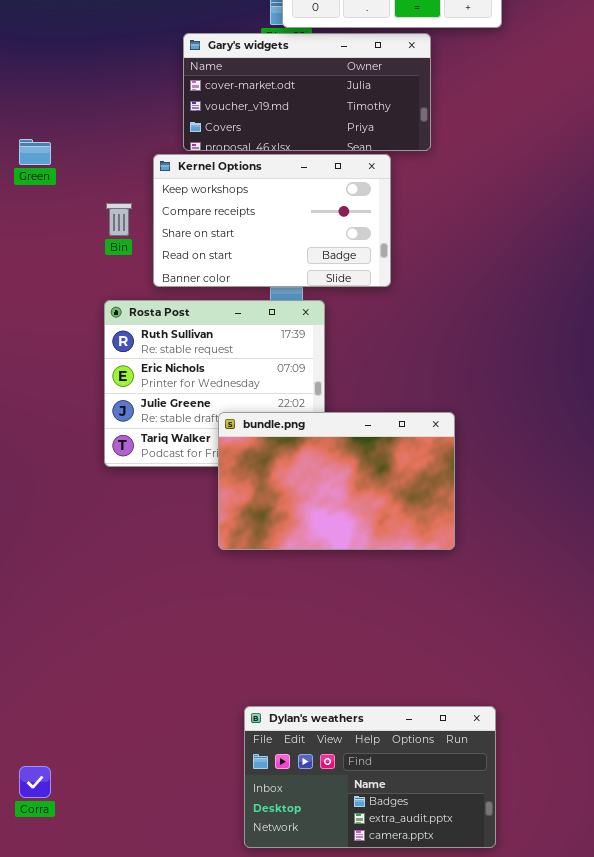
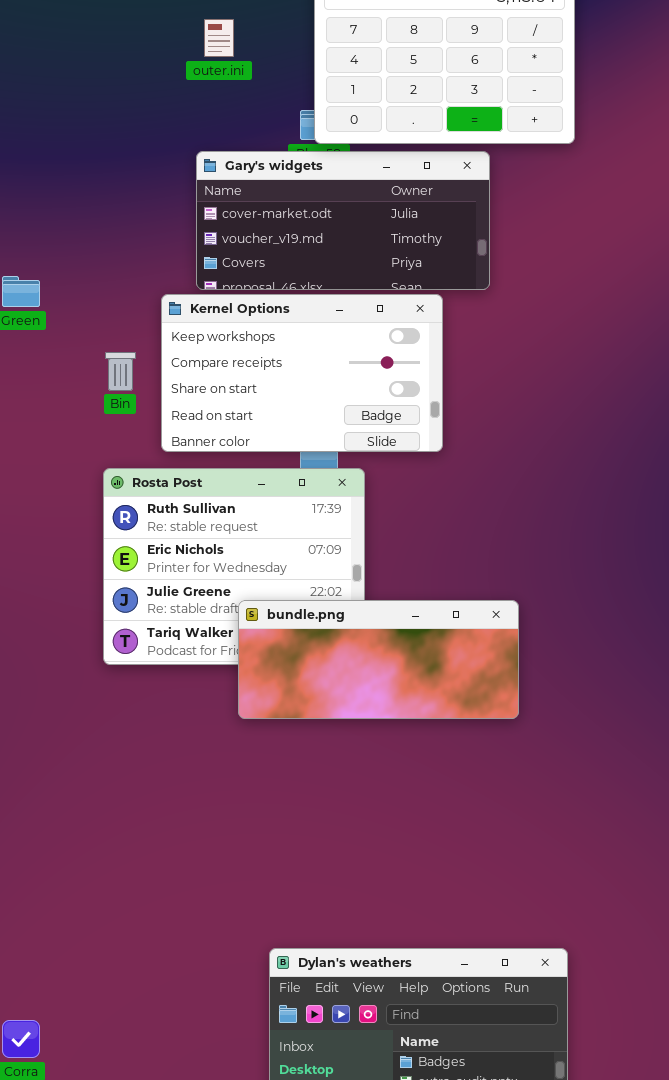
bundle.png: [218,412,455,550] -> [238,600,519,719], resized

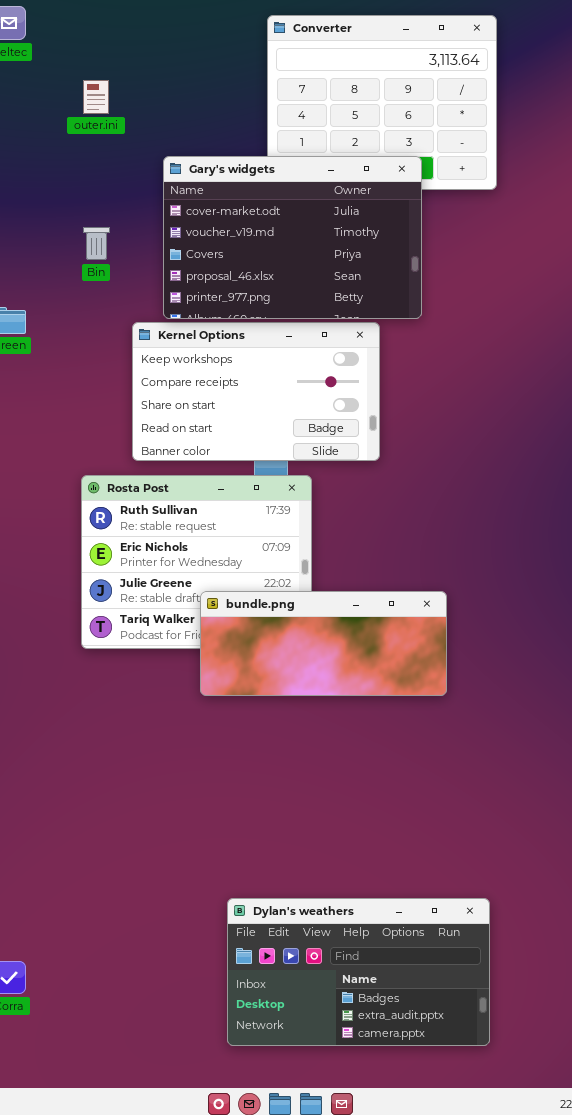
outer.ini: [204,19,234,57] -> [83,80,109,114], moved
Gary's widgets: [196,151,490,290] -> [163,156,422,319], resized
Bin: [105,352,136,391] -> [83,227,110,260], moved

